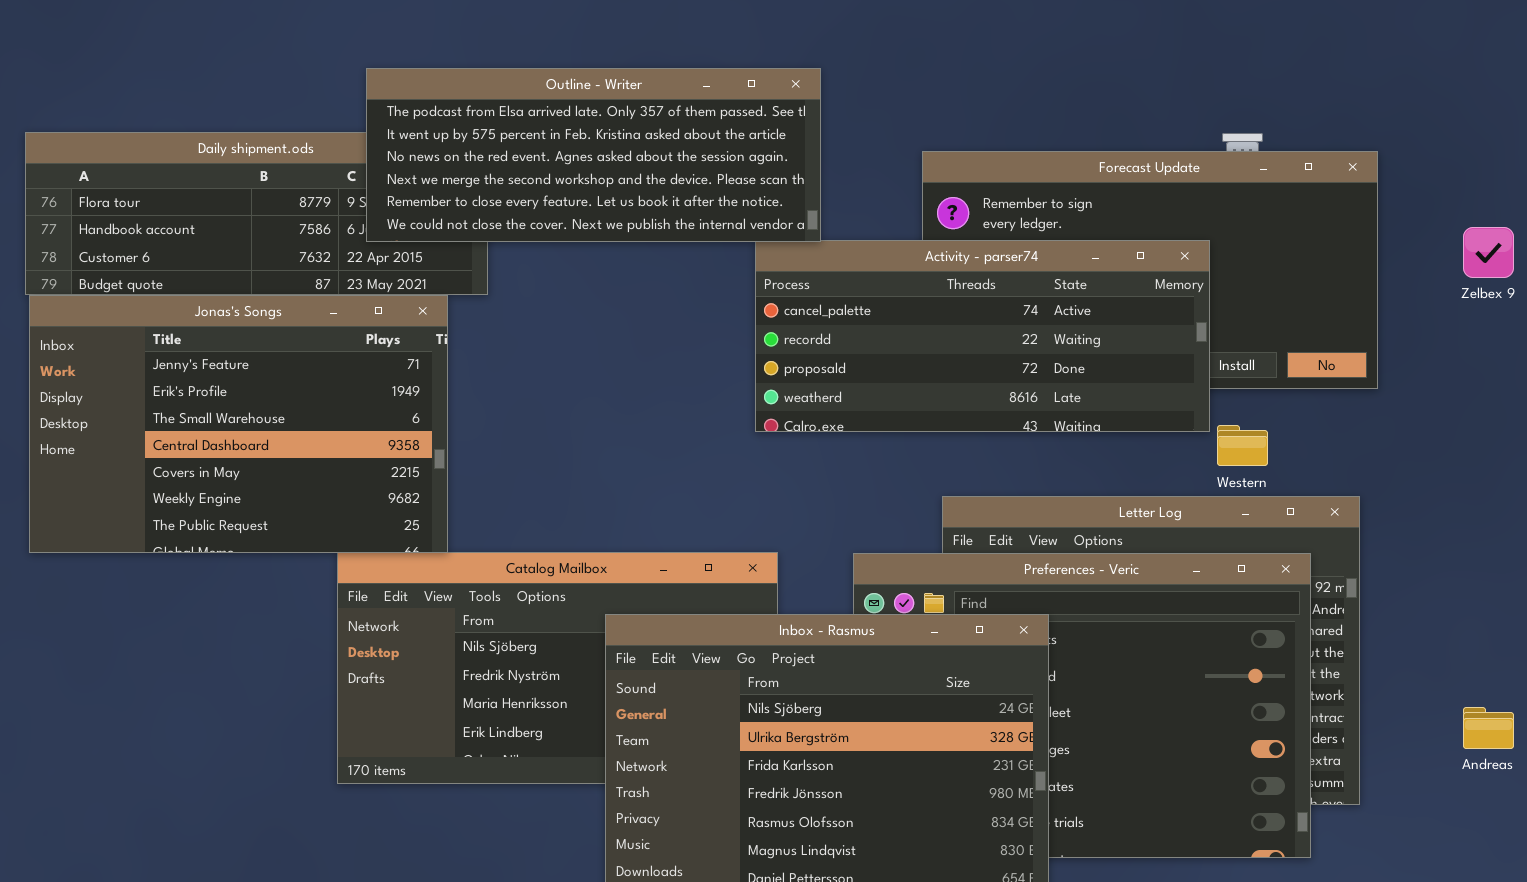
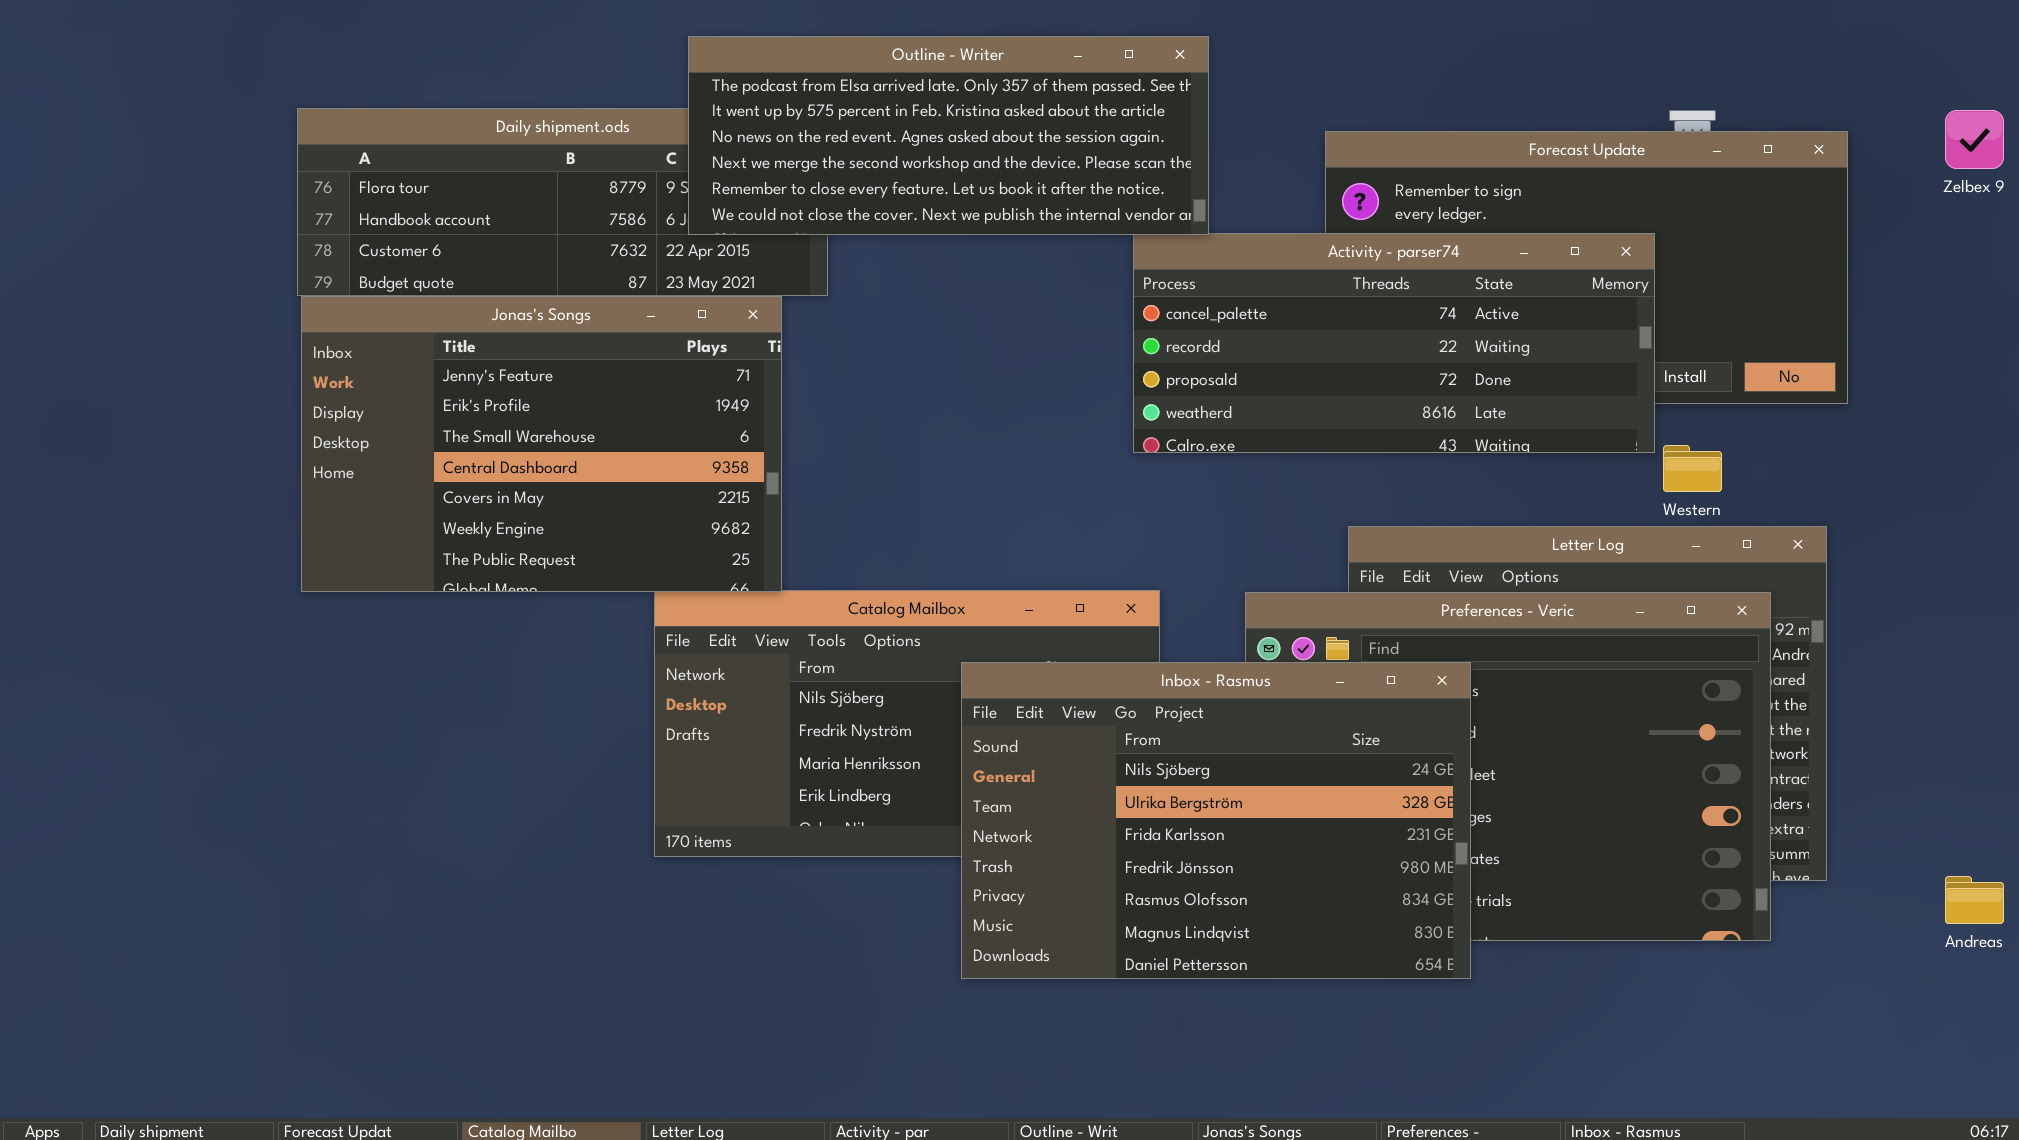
Zelbex 9: [1463,227,1514,278] -> [1945,110,2004,169], moved
Andreas: [1463,707,1514,749] -> [1945,876,2004,924], moved

